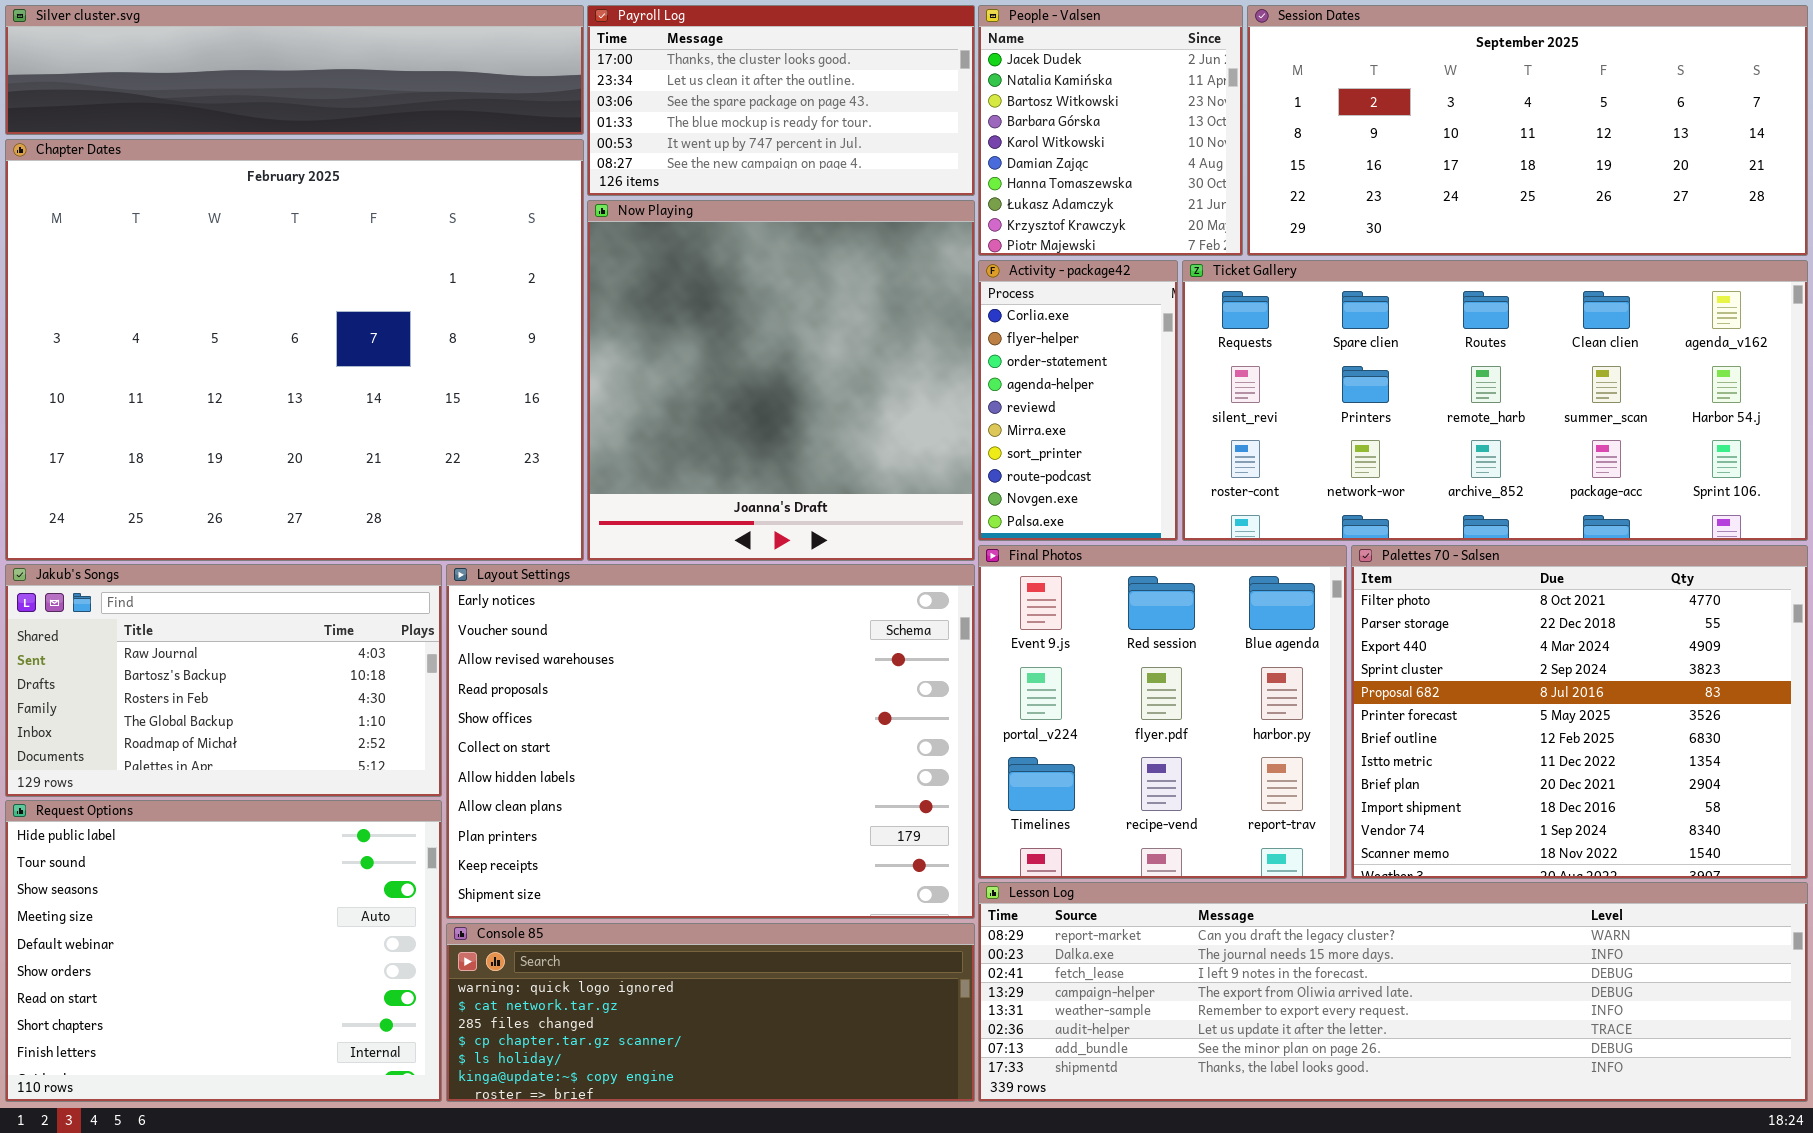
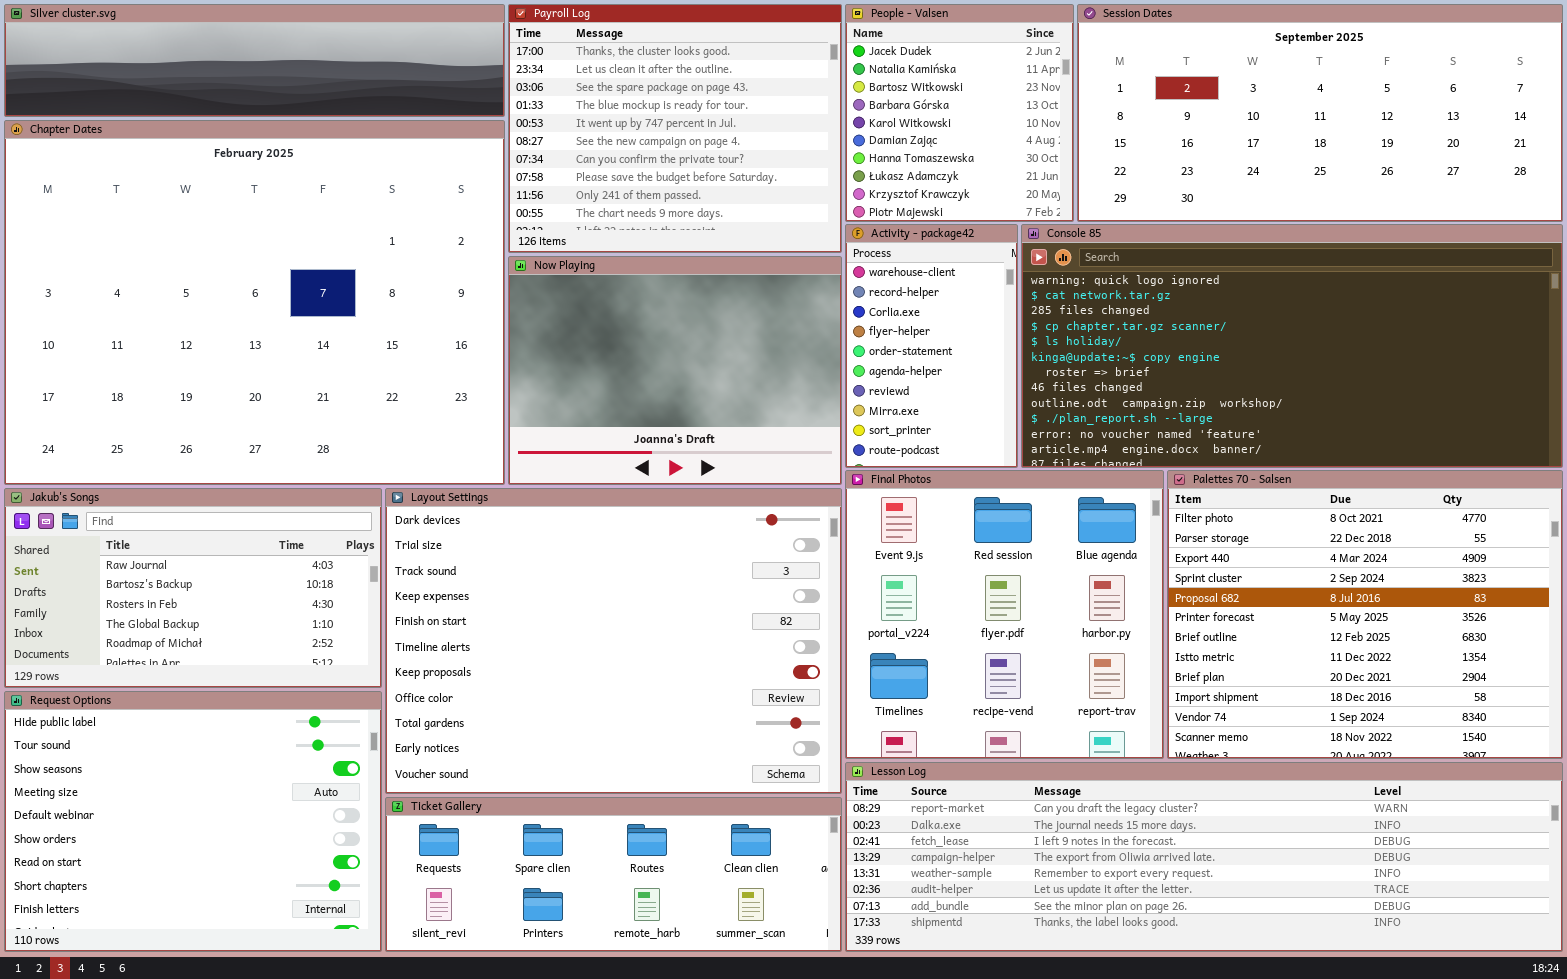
Payroll Log: [587,5,975,196] -> [508,4,842,253], resized
Now Playing: [587,200,975,561] -> [508,256,842,485], resized
Activity - package42: [978,260,1178,541] -> [845,224,1018,468], scrolled up 2 rows
Ticket Gallery: [1182,260,1808,541] -> [385,797,842,952], moved, resized
Layout Settings: [446,564,975,919] -> [385,488,842,794], scrolled up 9 rows
Console 85: [446,923,975,1102] -> [1021,224,1563,468], moved, resized

